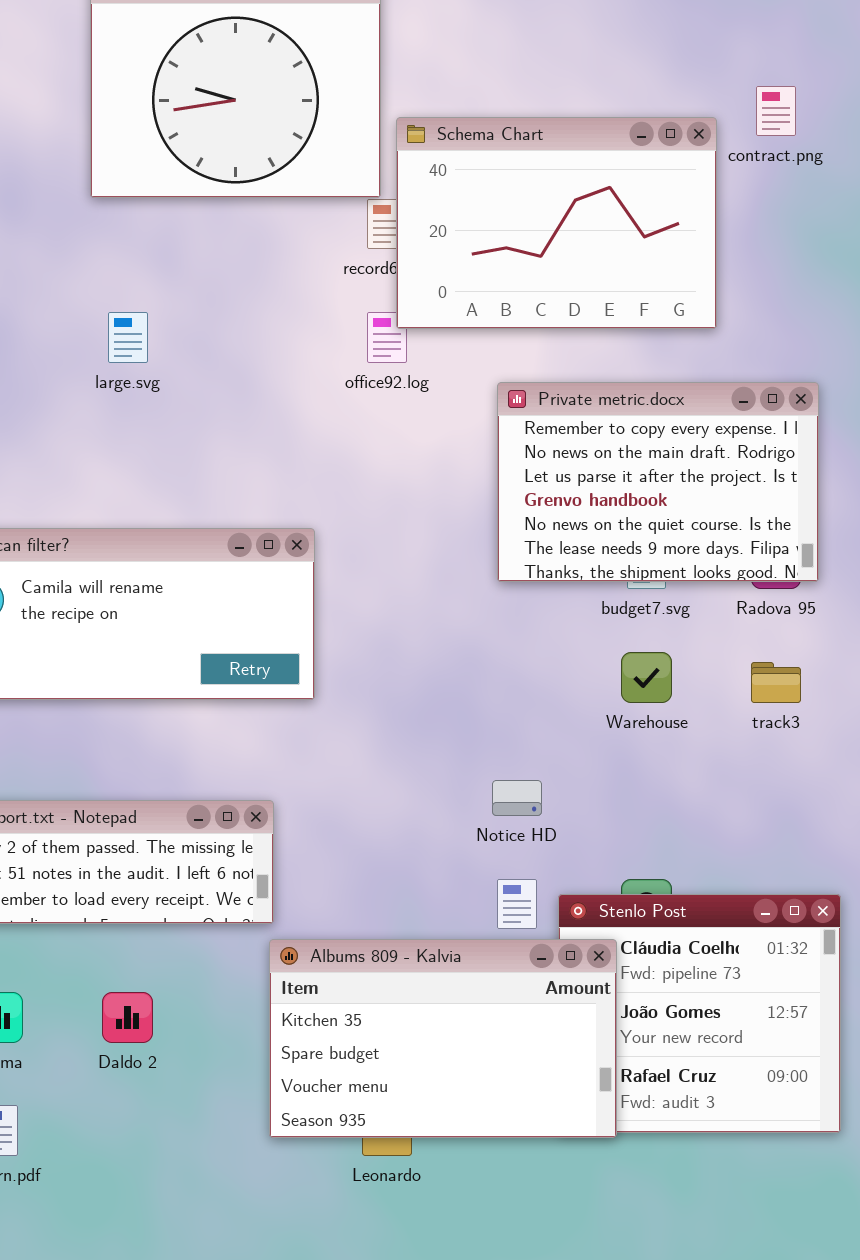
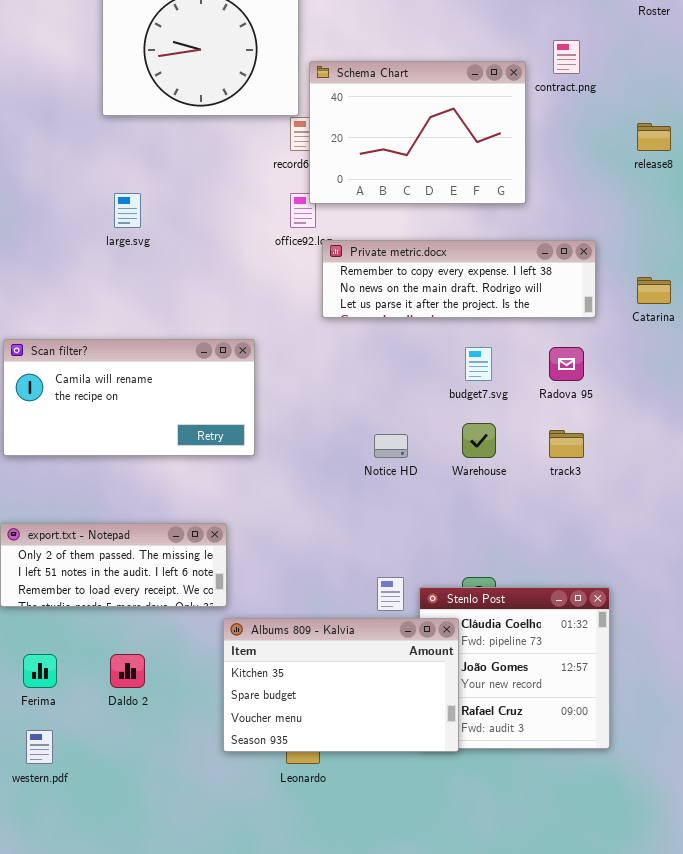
Private metric.docx: [497,382,819,582] -> [322,240,596,318], resized
Notice HD: [492,780,542,816] -> [374,434,408,458], moved

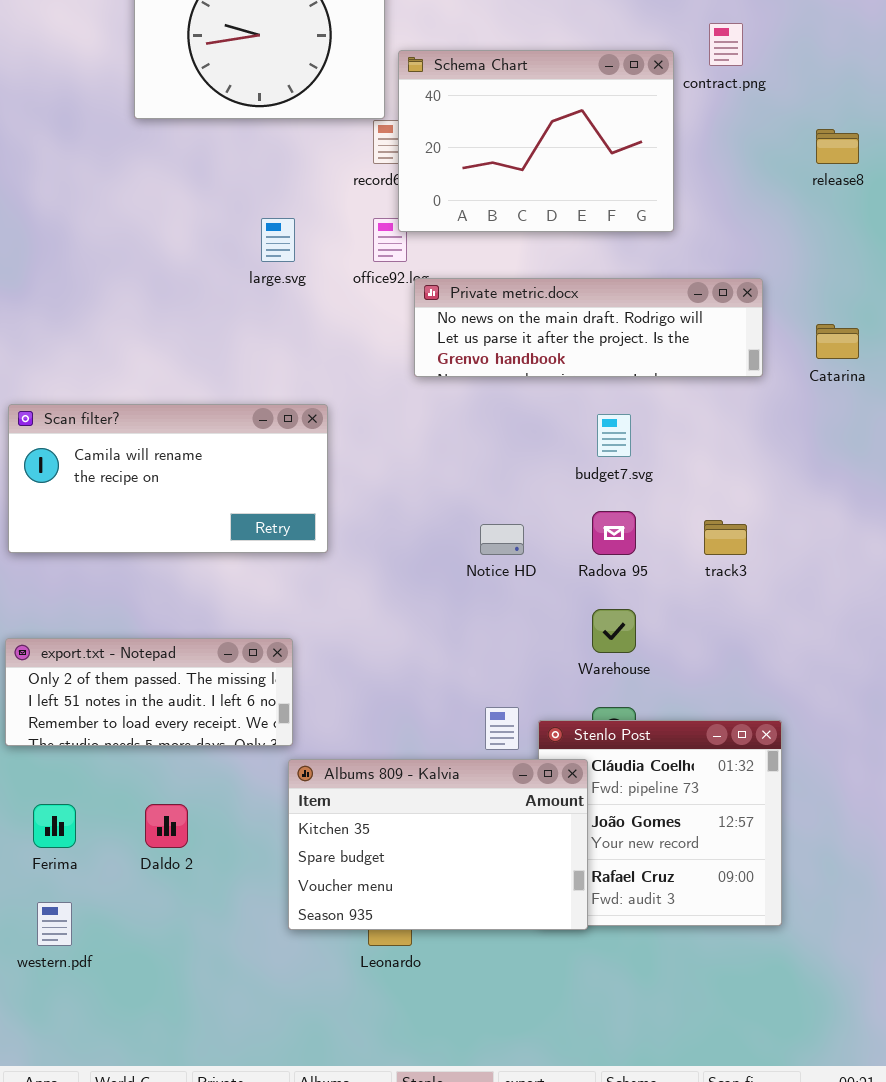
large.svg: [114,193,141,228] -> [261,218,295,262], moved
Private metric.docx: [322,240,596,318] -> [414,278,763,377], scrolled down 1 row
Radova 95: [549,347,584,381] -> [592,511,636,555], moved
Warehouse: [462,423,496,458] -> [592,609,636,653], moved

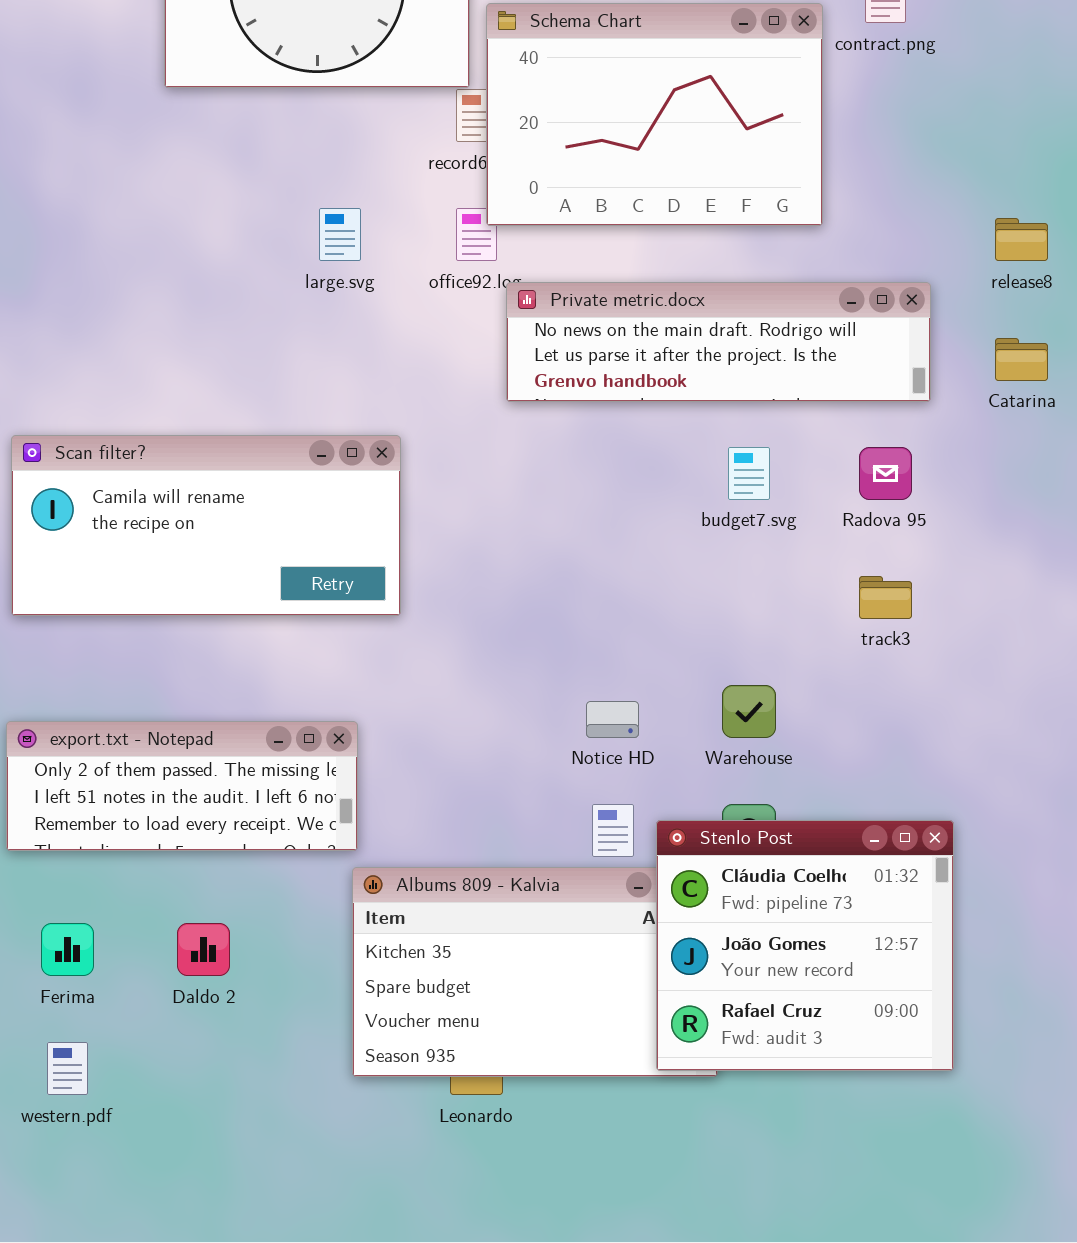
release8: [816,129,859,164] -> [995,218,1048,261], moved
Radova 95: [592,511,636,555] -> [859,447,912,500], moved
Notice HD: [480,524,524,555] -> [586,701,639,738], moved
Stenlo Post: [538,720,782,926] -> [656,820,954,1071], raised

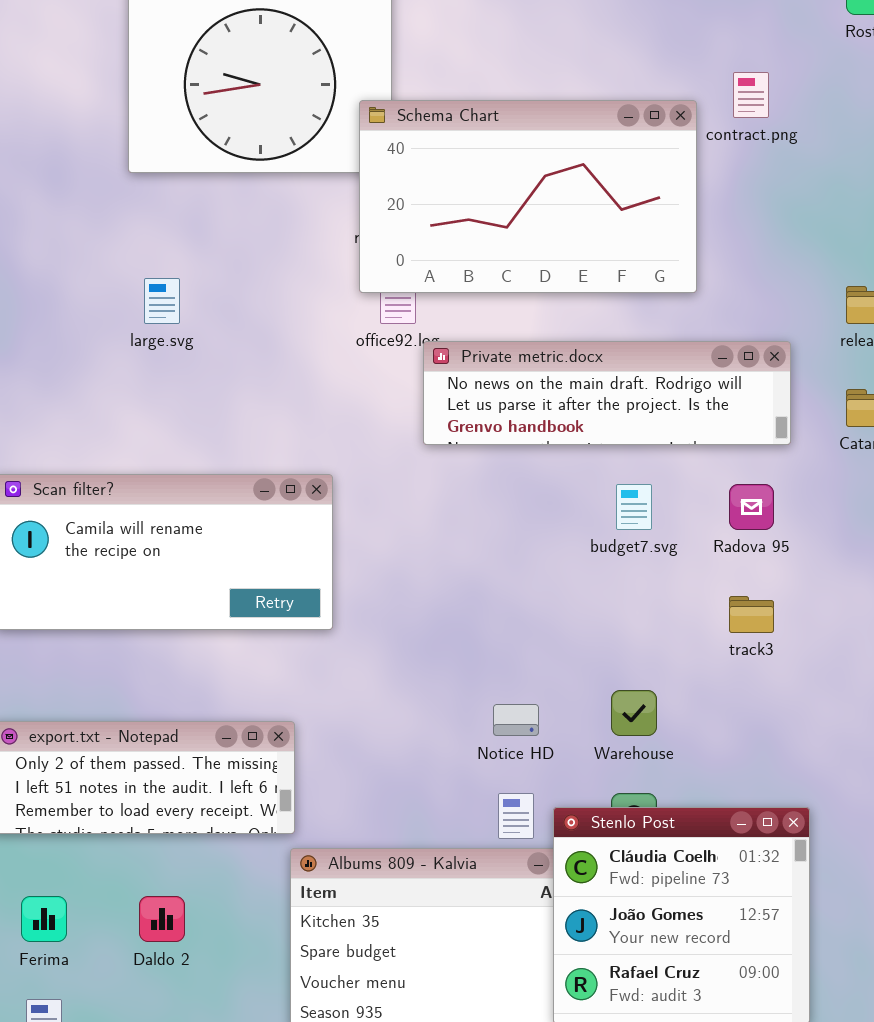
Schema Chart: [486,3,823,226] -> [359,100,697,293], resized
large.svg: [319,208,361,261] -> [144,278,180,324], moved

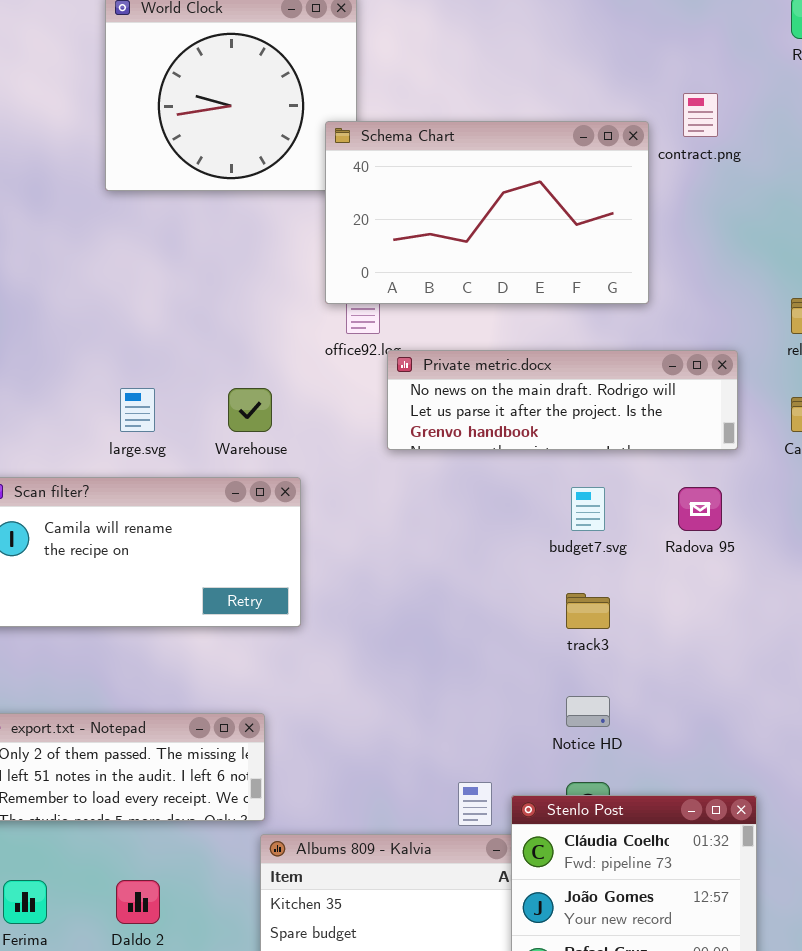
large.svg: [144,278,180,324] -> [120,388,155,432], moved
track3: [729,596,774,633] -> [566,593,610,629], moved
Warehouse: [611,690,657,736] -> [228,388,272,432], moved
Notice HD: [493,704,539,736] -> [566,696,610,727], moved

